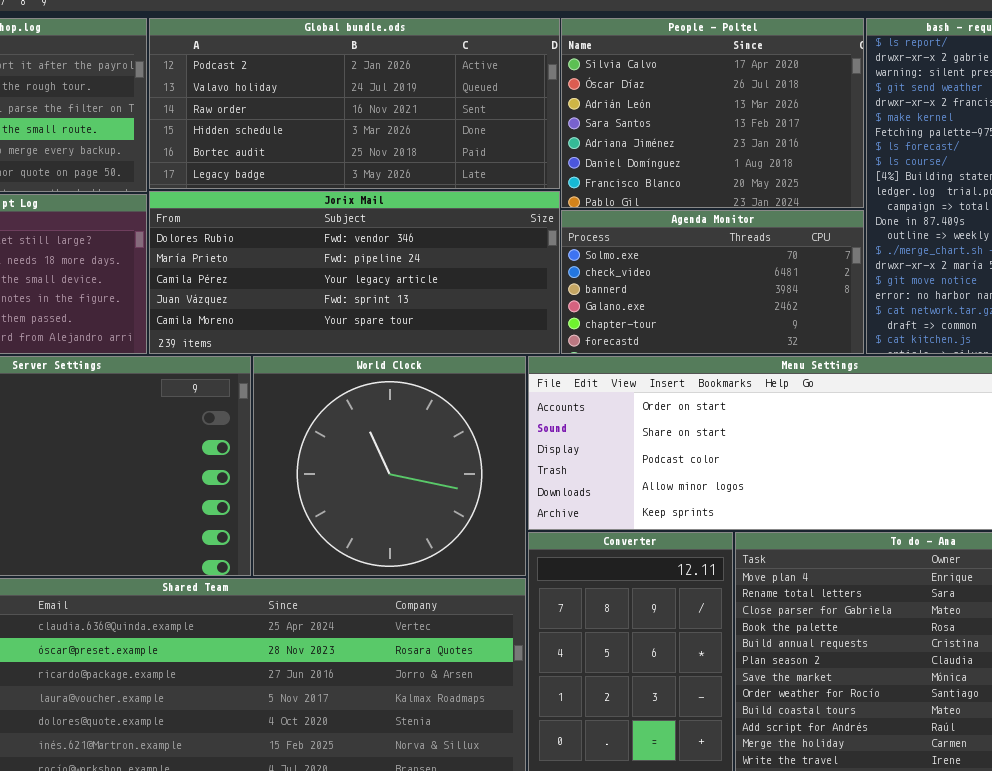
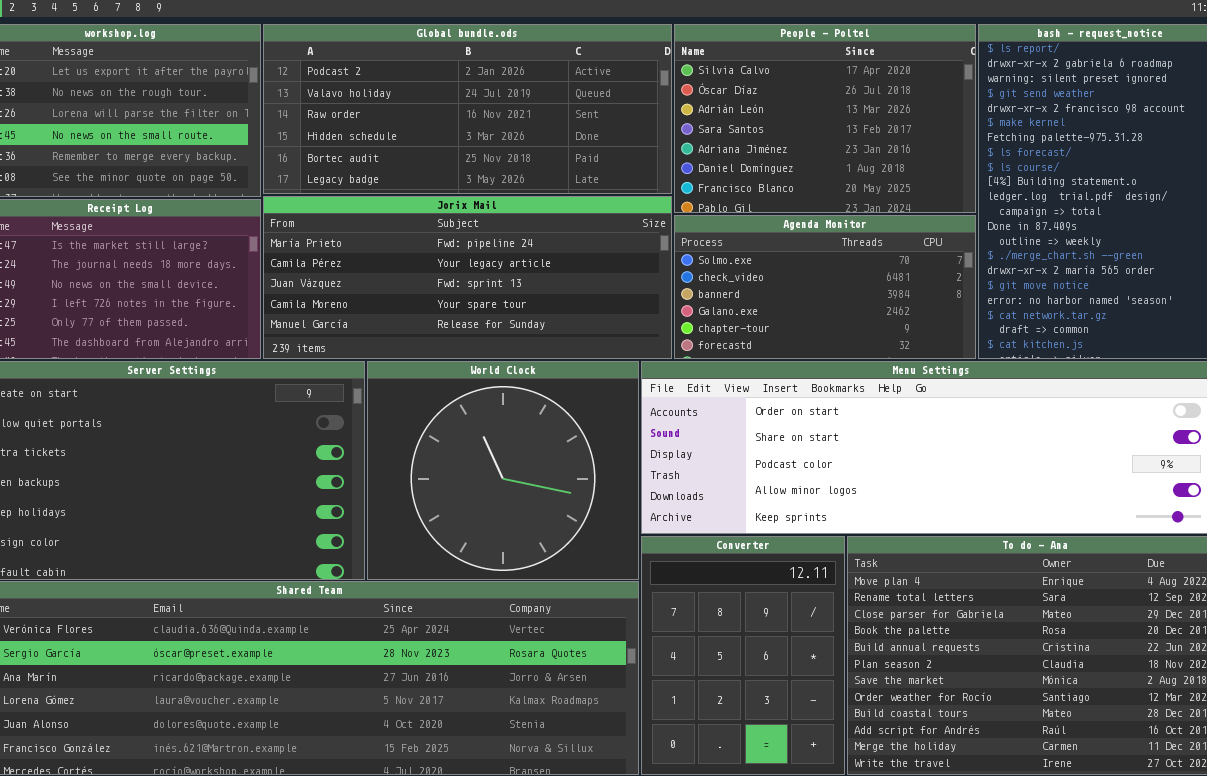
Jorix Mail: [149,191,560,354] -> [263,196,672,359], scrolled down 1 row

